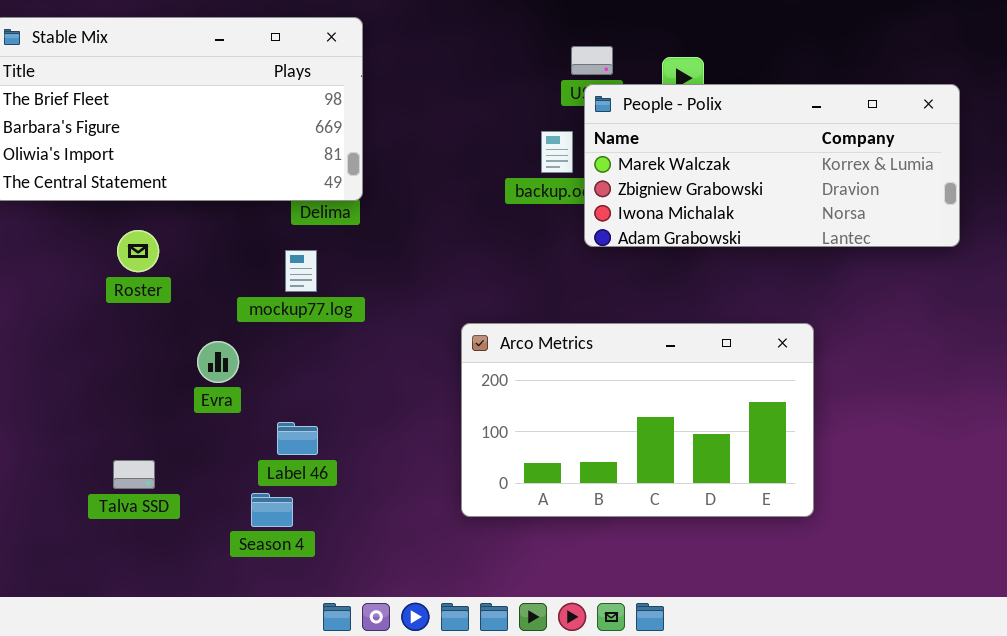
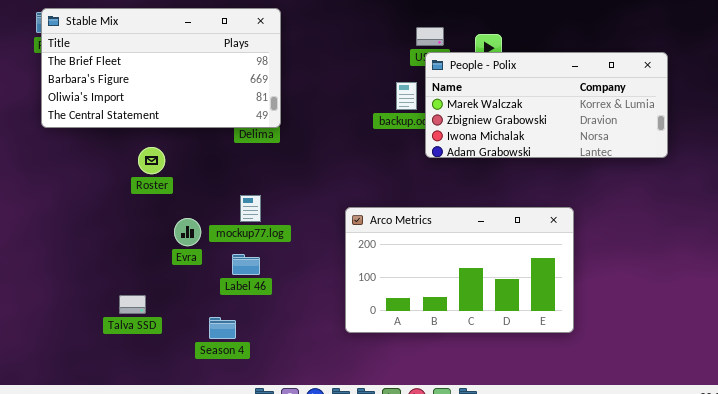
Roster: [117,230,159,272] -> [138,147,165,174], moved
mockup77.log: [285,250,317,292] -> [240,195,261,222], moved
Label 46: [277,422,318,455] -> [232,254,260,275], moved

